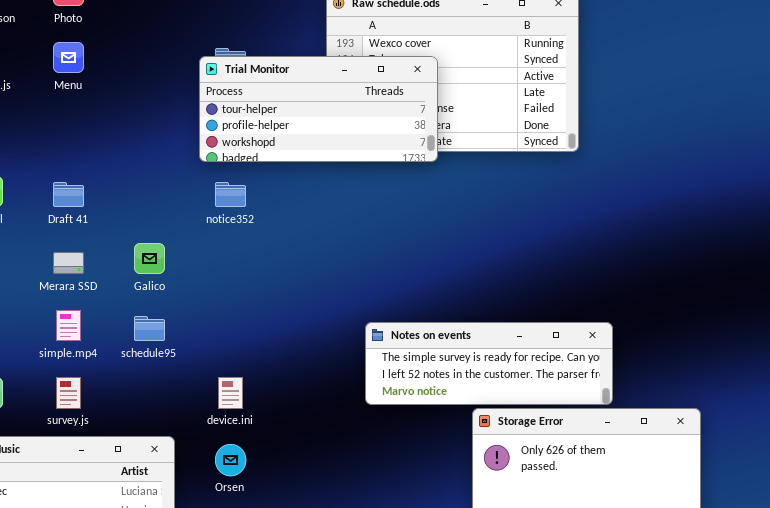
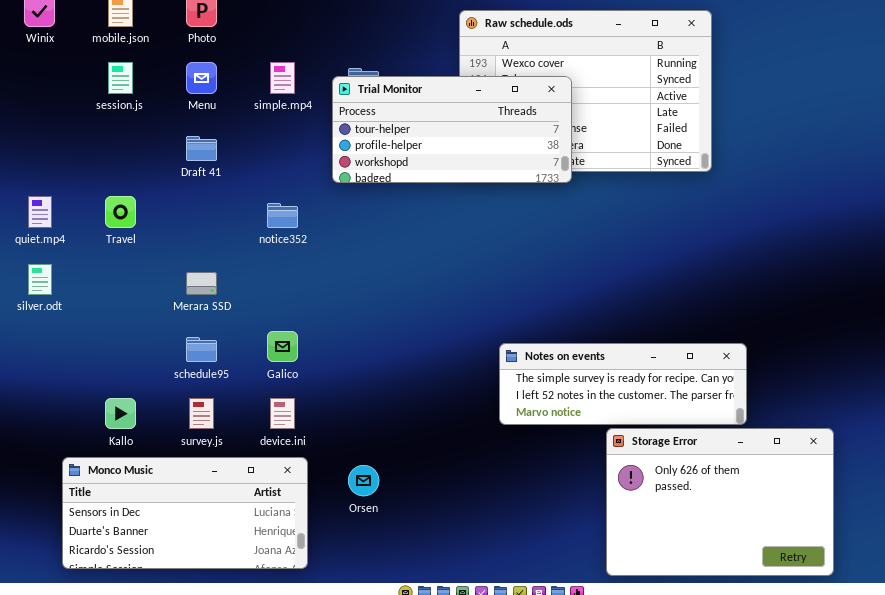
Draft 41: [53,182,84,207] -> [186,136,217,161], moved
notice352: [215,182,246,207] -> [267,203,298,228], moved
Galico: [134,243,165,274] -> [267,331,298,362], moved
simple.mp4: [56,310,81,341] -> [270,62,295,94], moved
schedule95: [134,316,165,341] -> [186,337,217,362], moved
device.ini: [218,377,243,409] -> [270,398,295,429], moved

